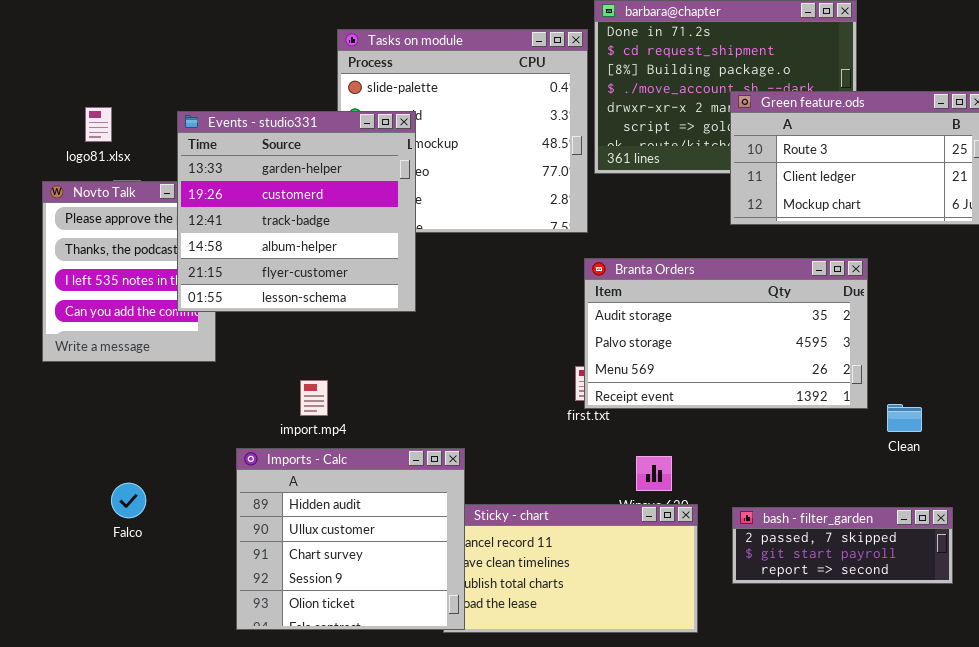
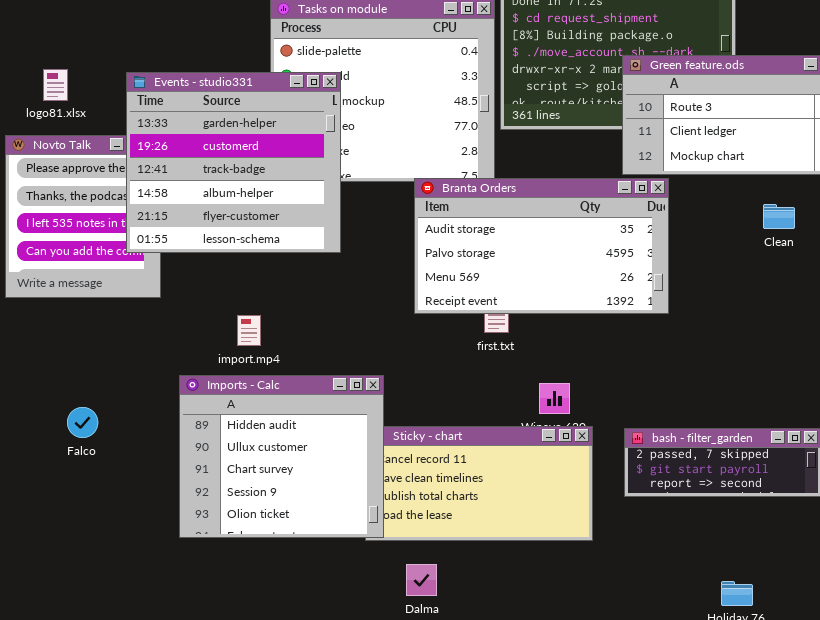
Branta Orders: [584,258,868,409] -> [414,178,669,314], moved
Clean: [887,404,922,432] -> [763,204,795,229], moved

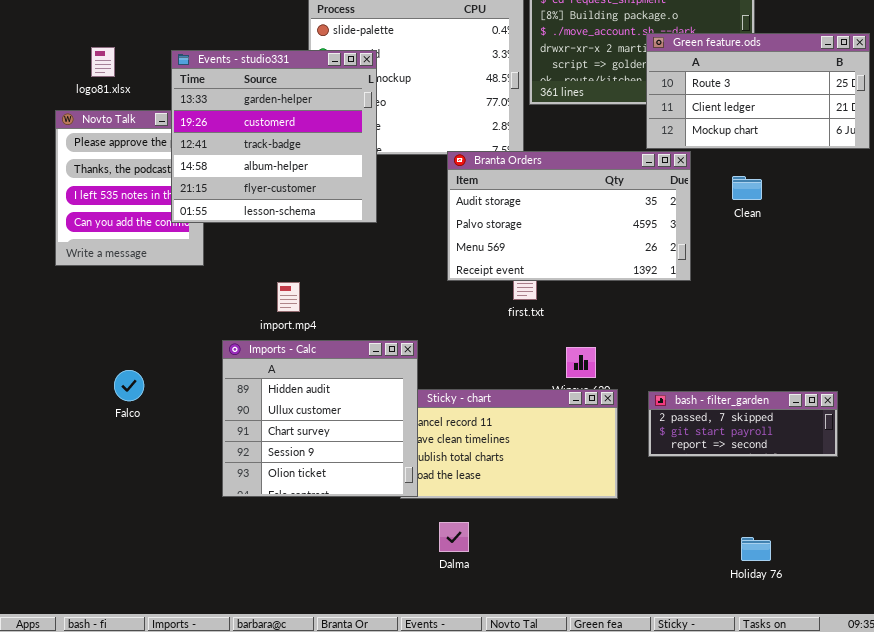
Clean: [763,204,795,229] -> [732,176,762,200], moved

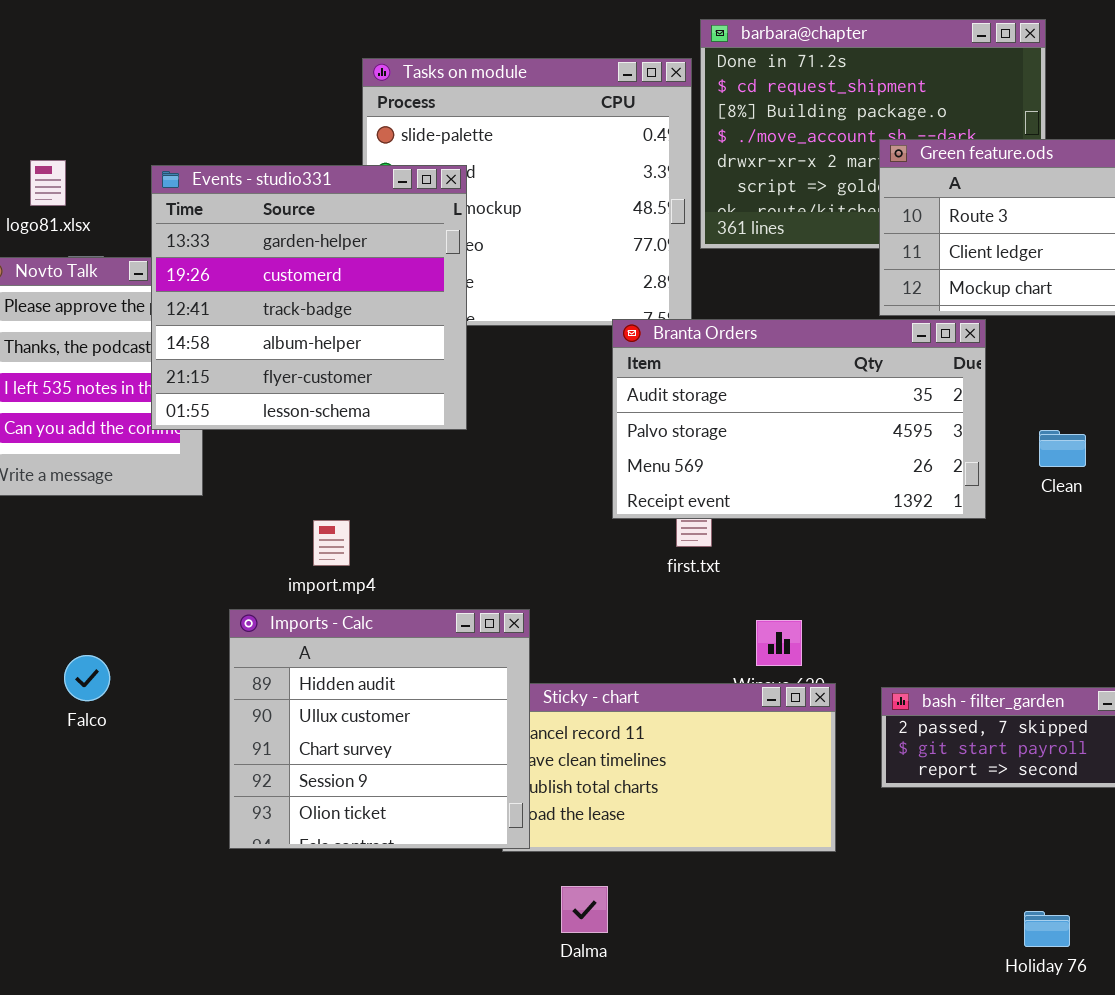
Branta Orders: [447,151,691,281] -> [612,319,986,519], moved
Clean: [732,176,762,200] -> [1039,430,1086,467], moved

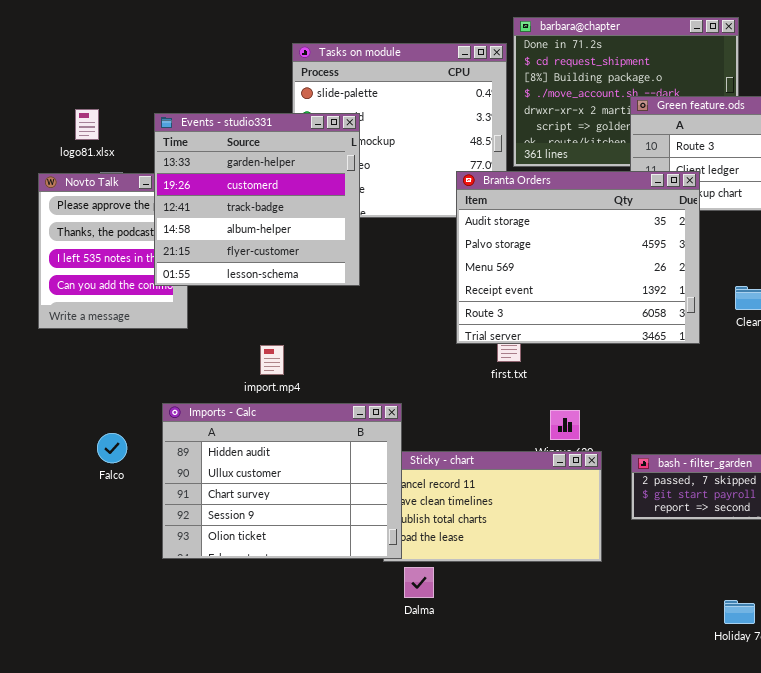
Branta Orders: [612,319,986,519] -> [456,171,700,344], resized
Imports - Calc: [229,609,530,849] -> [162,403,402,559], resized
Dalma: [561,886,608,933] -> [404,567,434,598], moved

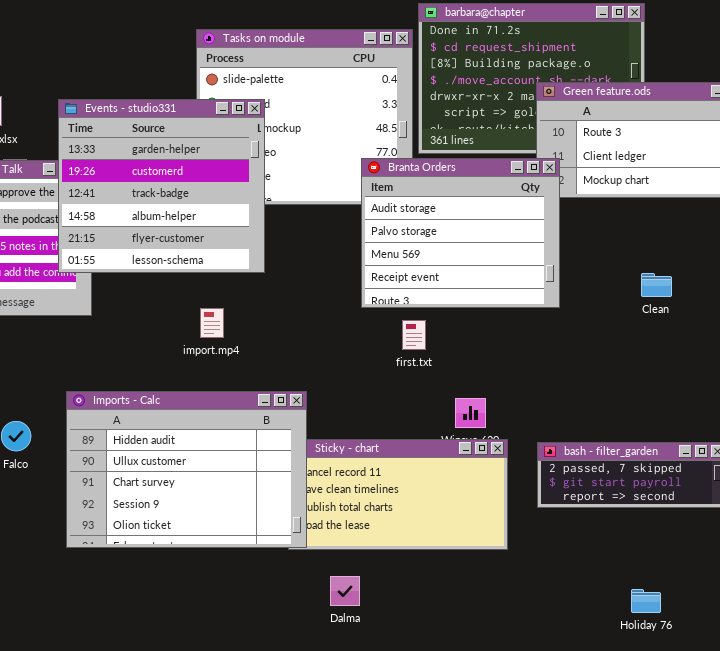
Branta Orders: [456,171,700,344] -> [361,158,560,308], resized
import.mp4: [260,345,284,375] -> [200,308,224,338], moved
Dalma: [404,567,434,598] -> [330,576,360,606], moved

